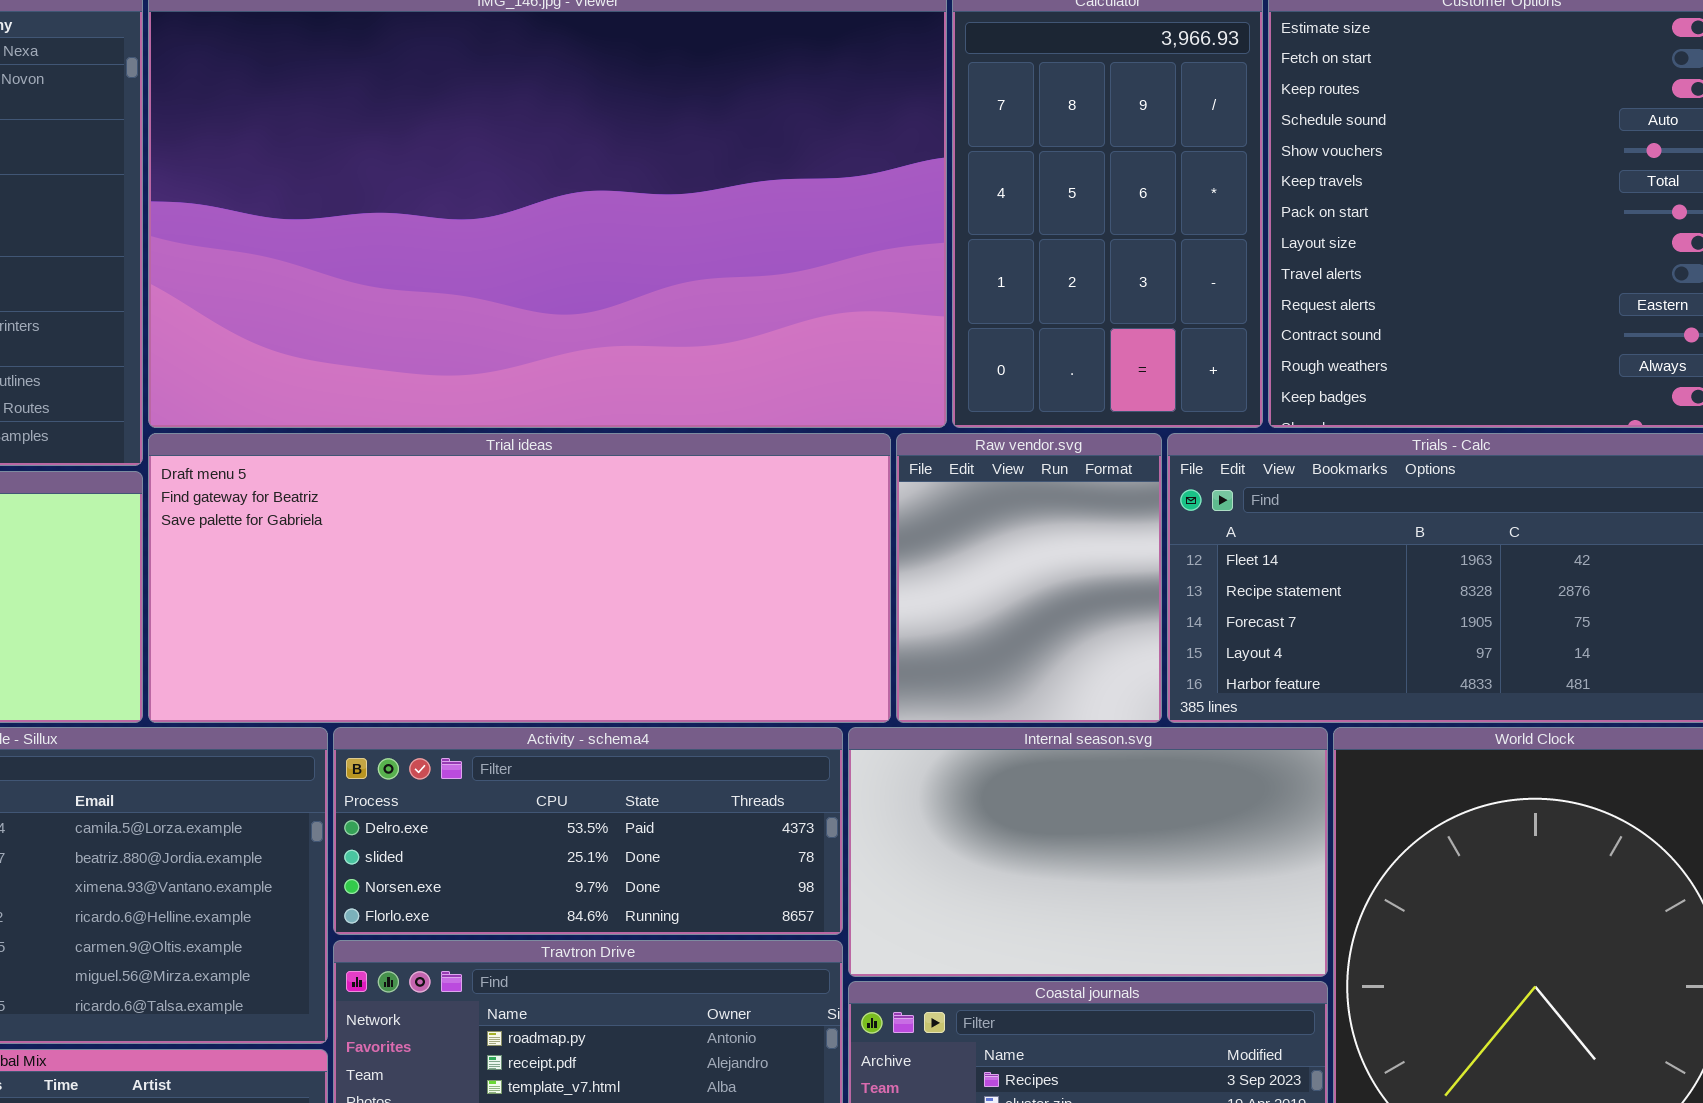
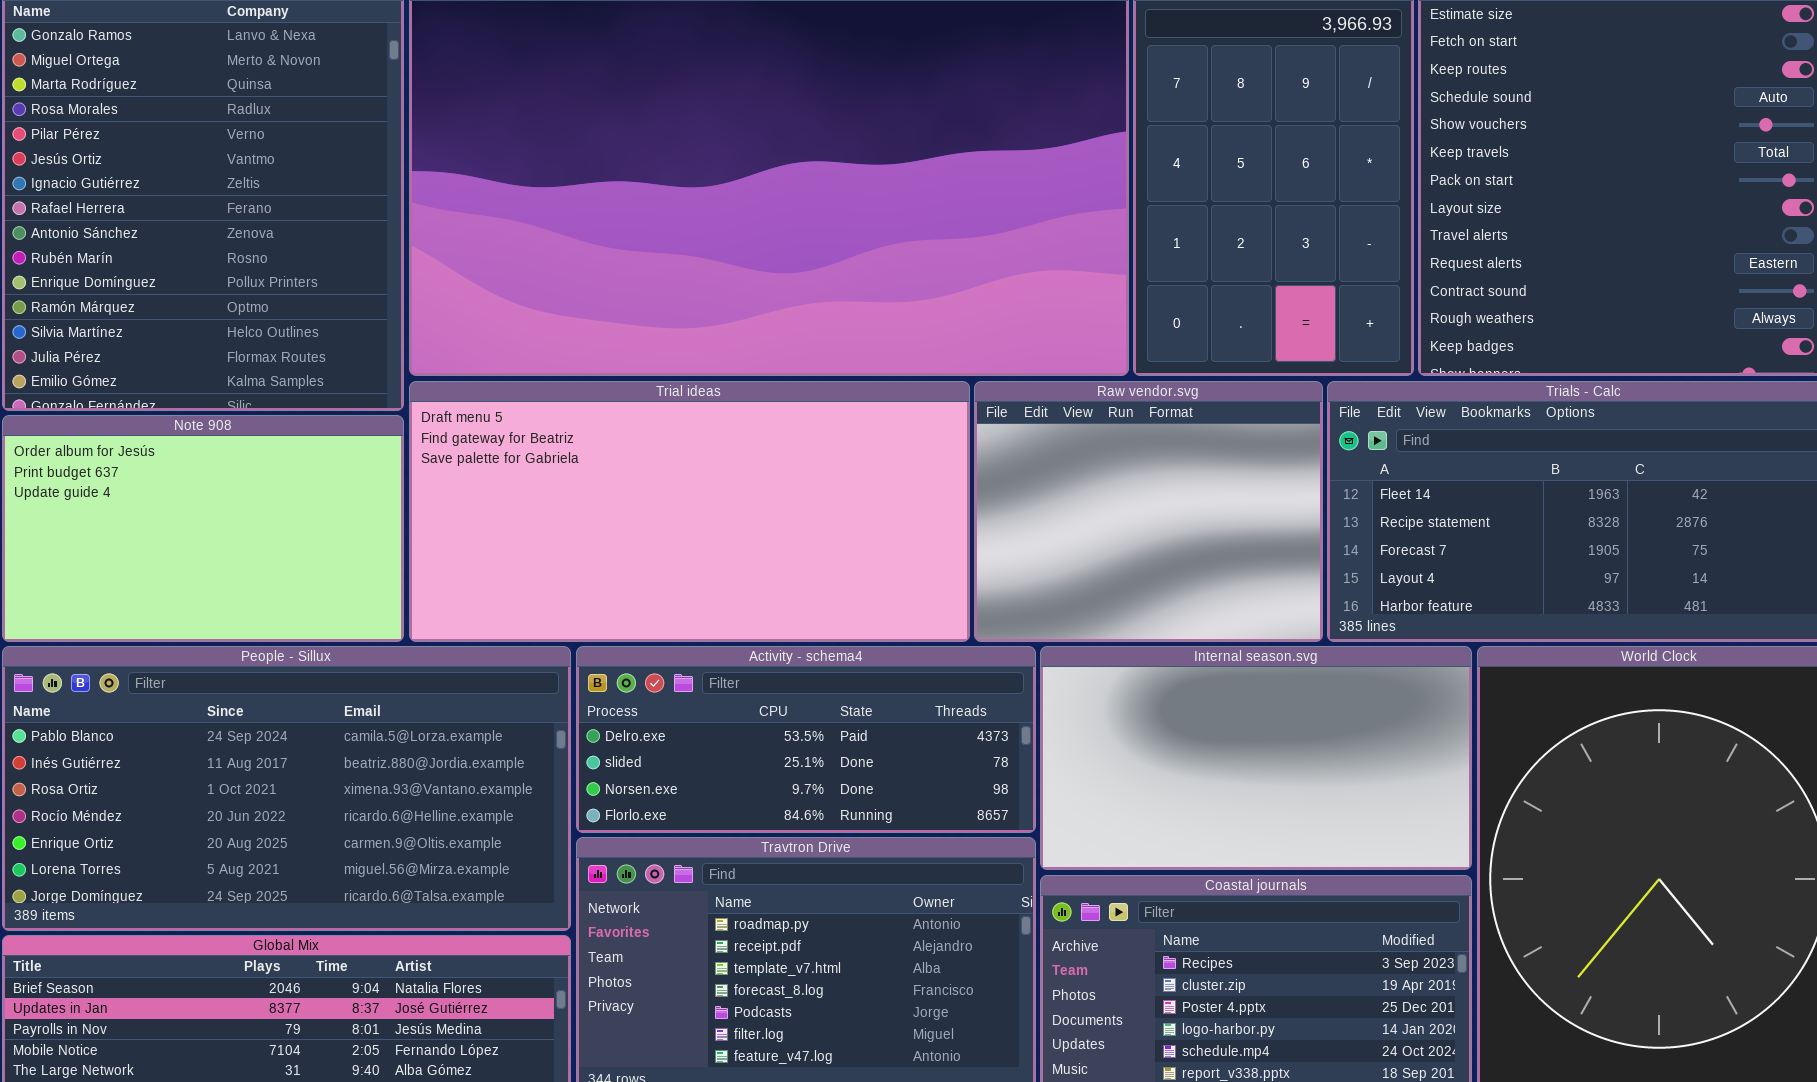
Trial ideas: [148,433,891,723] -> [409,381,970,642], resized
Raw vendor.svg: [896,433,1162,723] -> [974,381,1323,642], resized

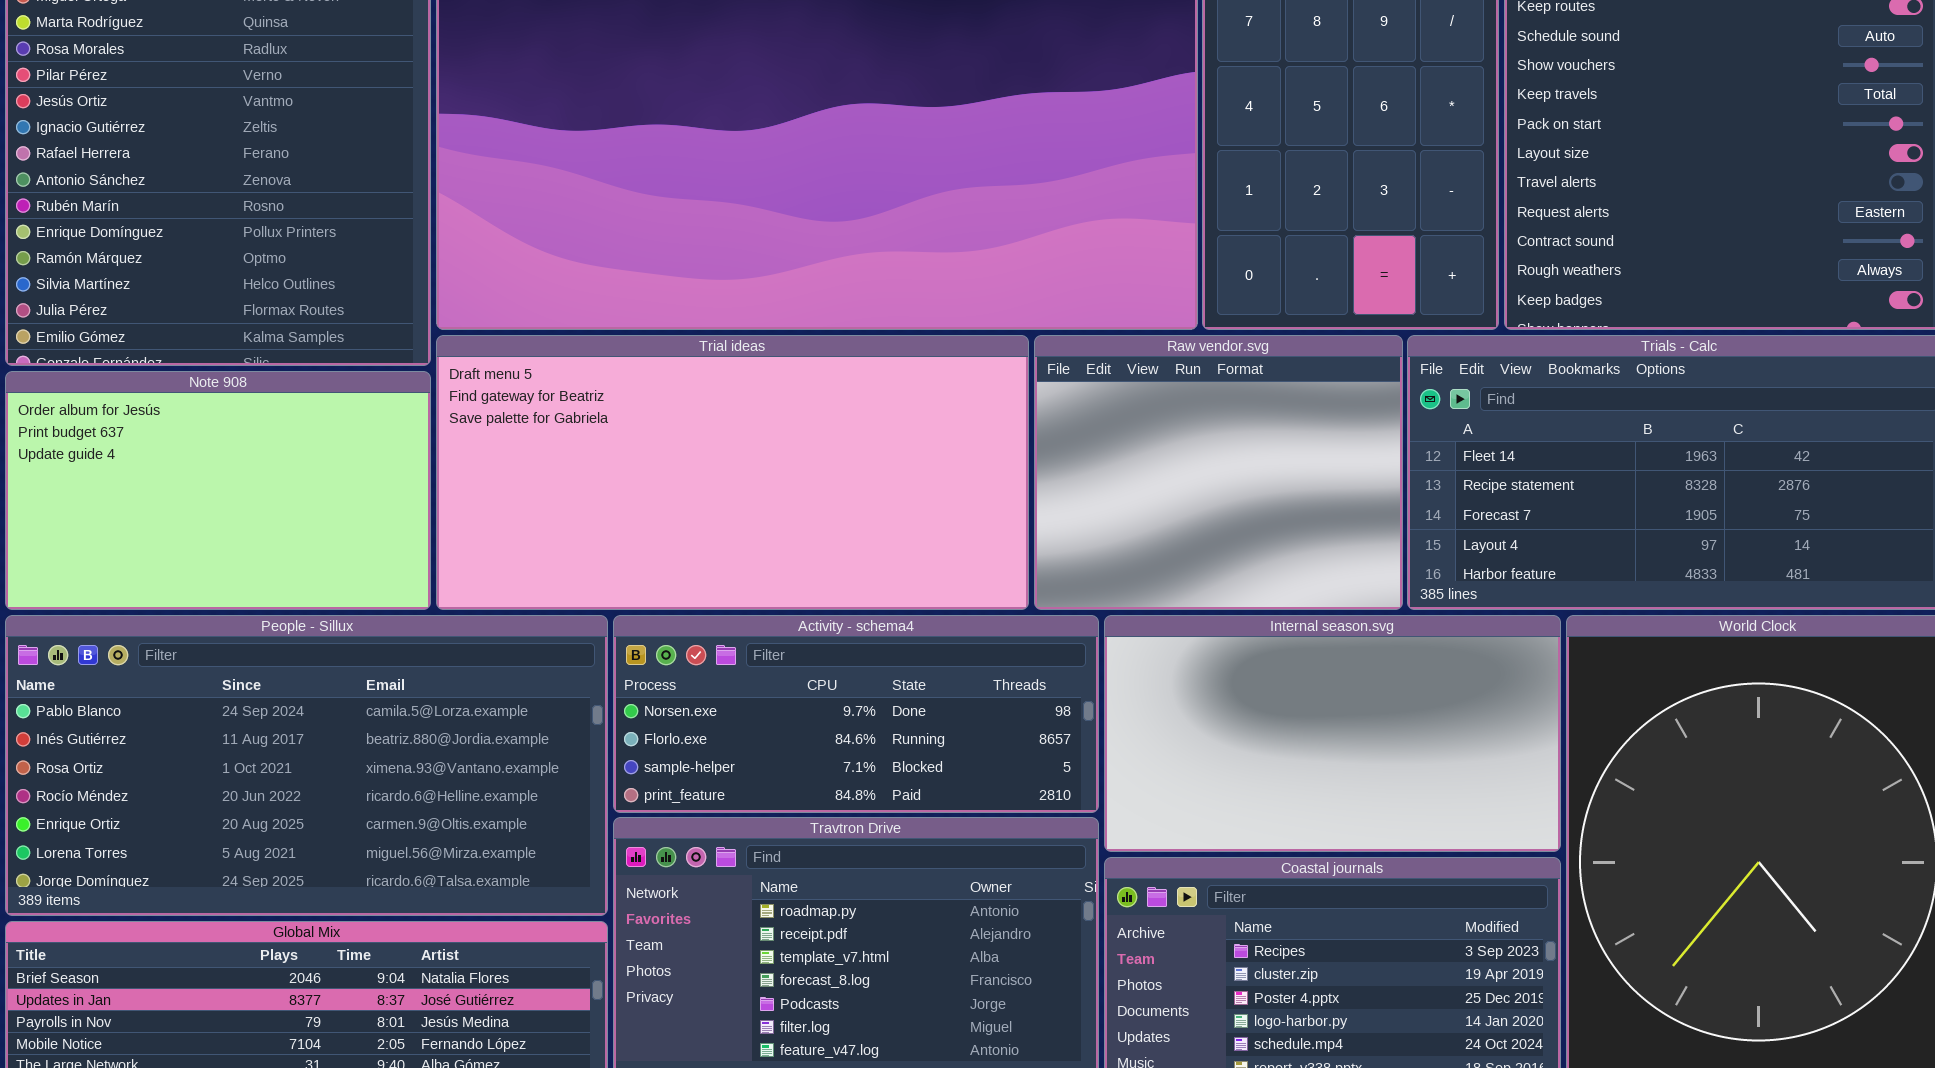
Activity - schema4: [576,646,1036,833] -> [613,615,1099,813], scrolled down 2 rows

